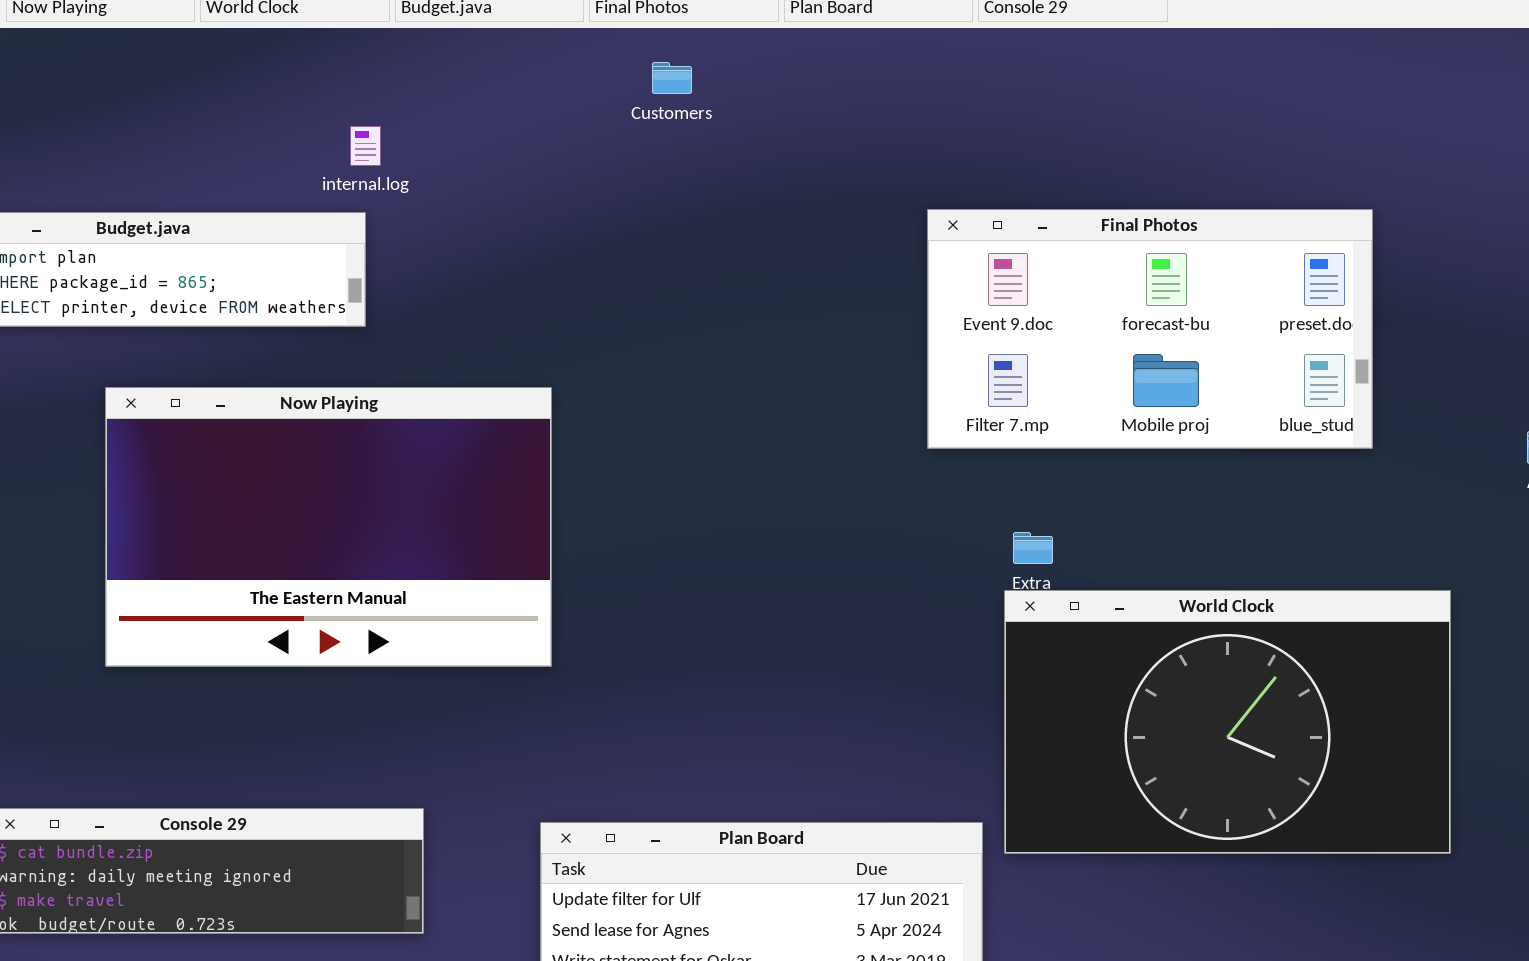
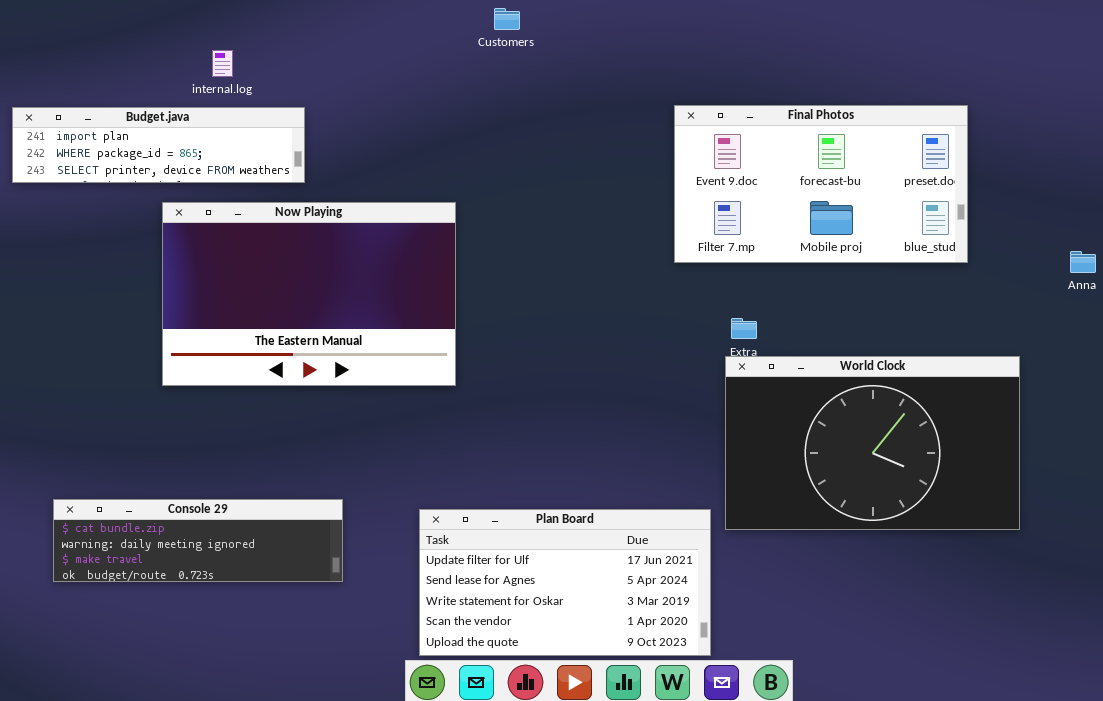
internal.log: [350,126,381,166] -> [212,50,233,77], moved
Now Playing: [105,387,552,667] -> [162,202,456,386], moved

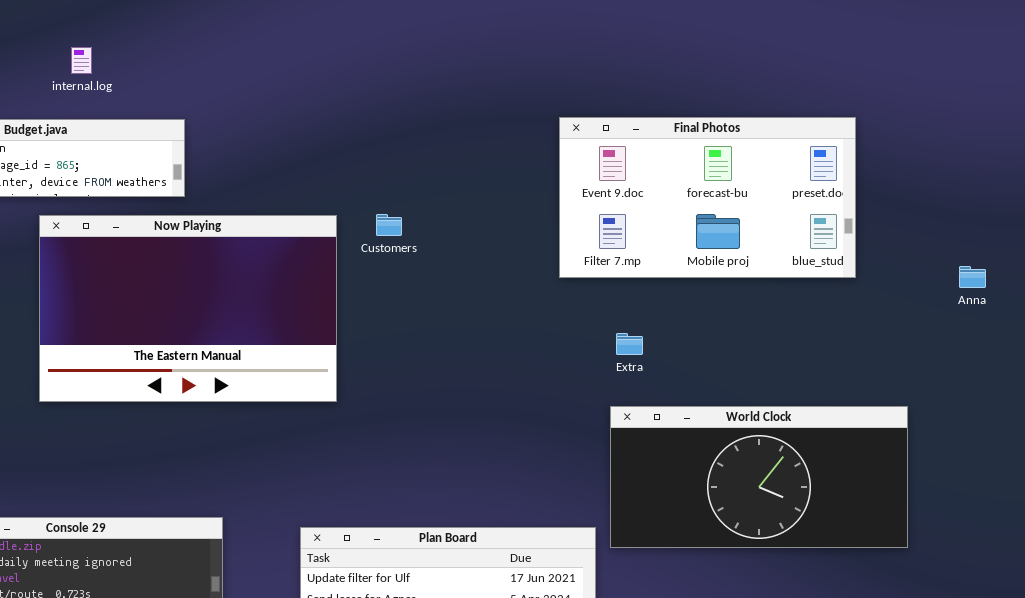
Customers: [494,8,520,30] -> [376,214,402,236], moved
internal.log: [212,50,233,77] -> [71,47,92,74], moved
World Clock: [725,356,1020,530] -> [610,406,908,548], resized

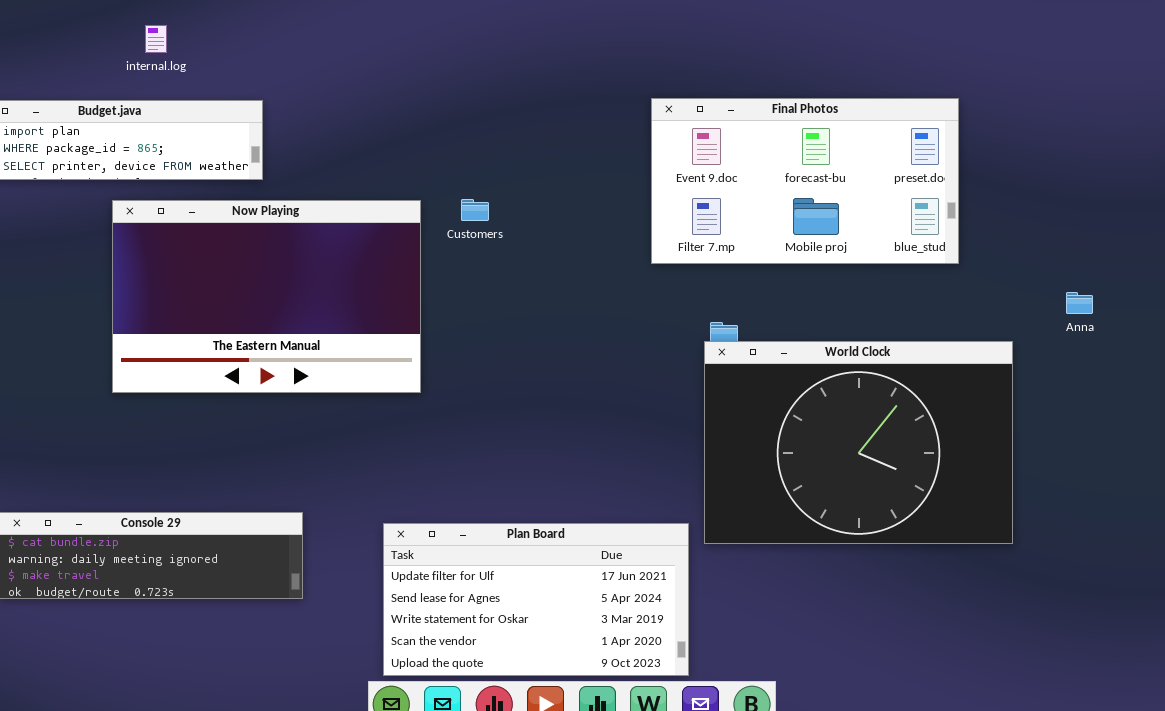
Anna: [959,266,986,288] -> [1066,292,1093,314], moved
World Clock: [610,406,908,548] -> [704,341,1013,544], resized

